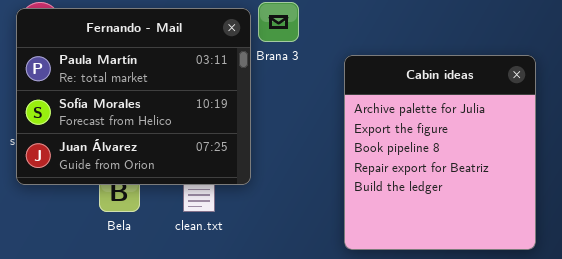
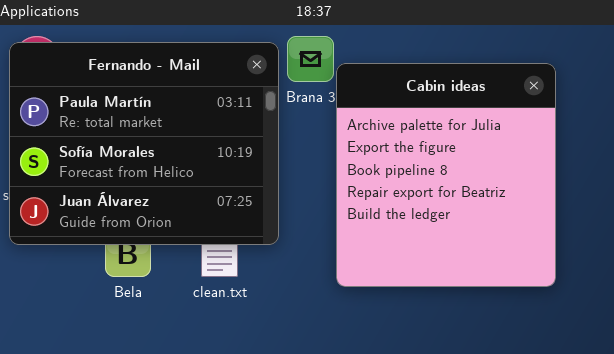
Cabin ideas: [344,55,536,250] -> [336,63,556,287], moved

